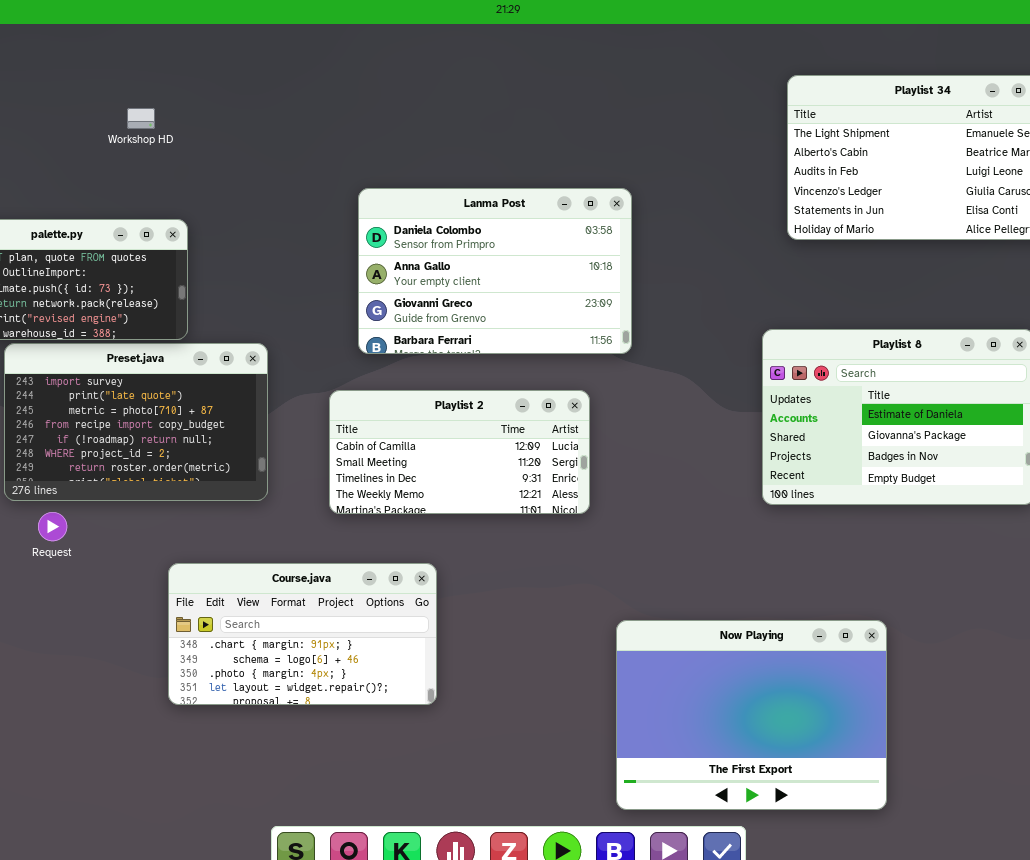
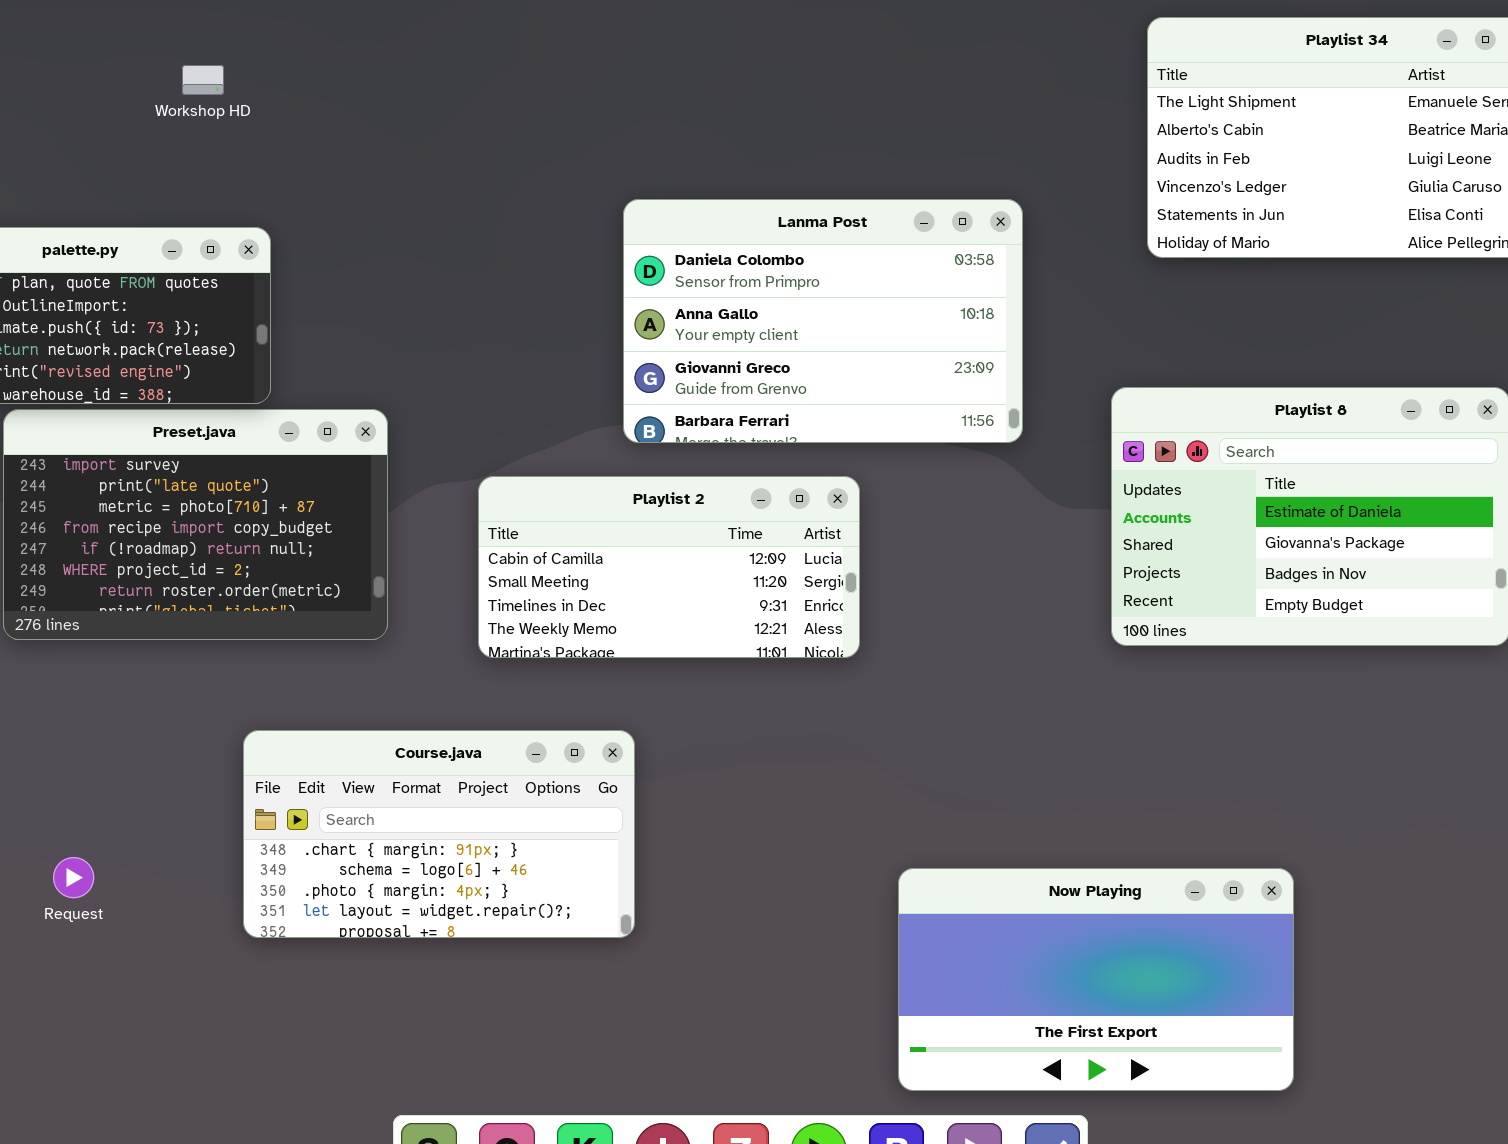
Lanma Post: [358,188,632,354] -> [623,199,1023,443], moved
Request: [38,512,67,541] -> [53,857,94,898], moved
Now Playing: [616,620,887,810] -> [898,868,1294,1091], resized

